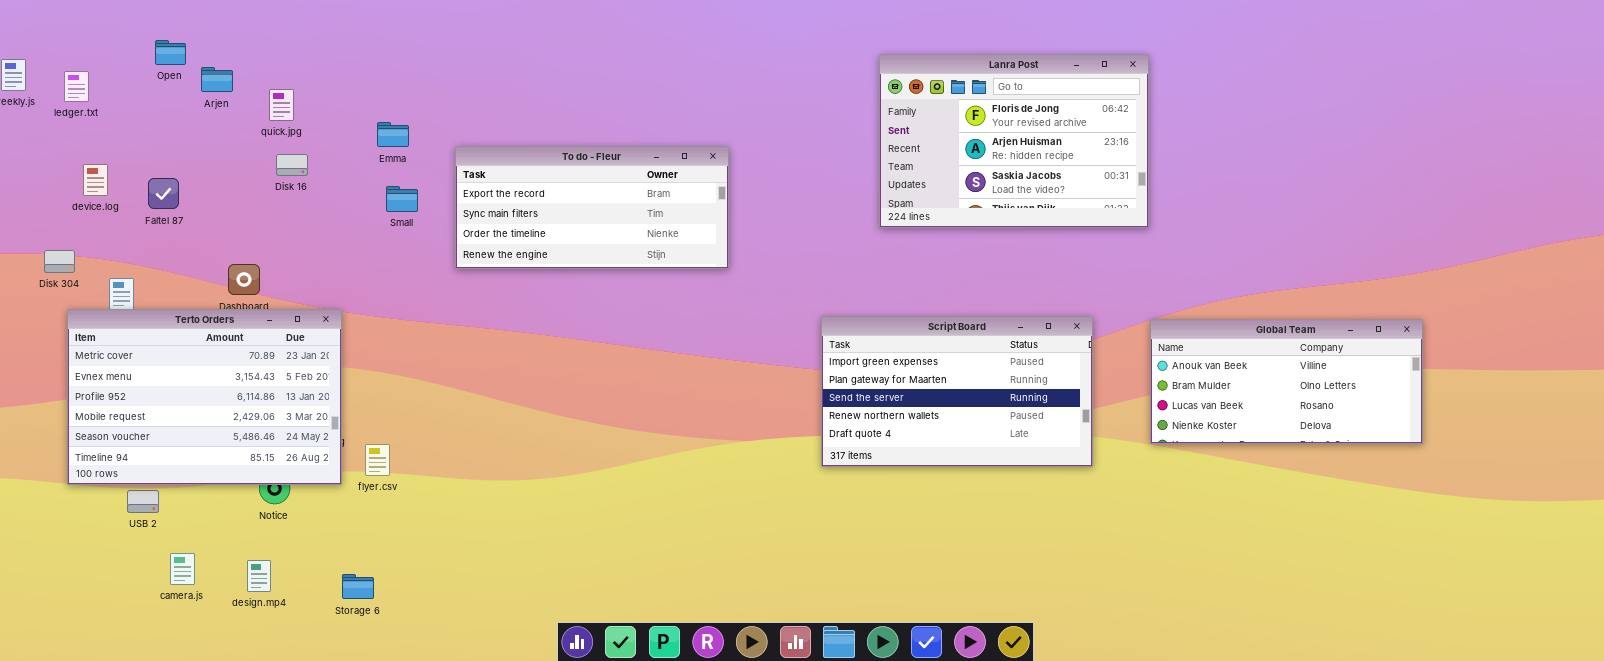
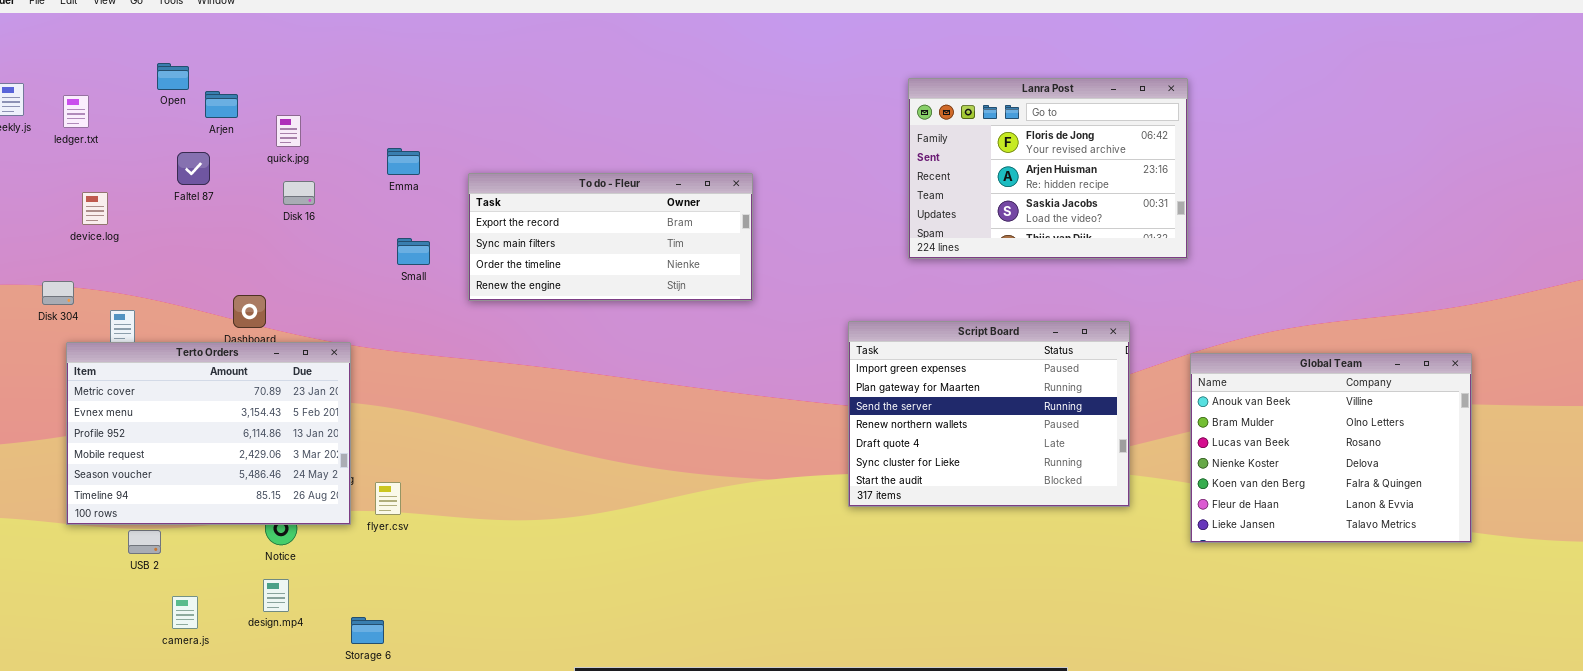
Faltel 87: [148,178,179,209] -> [177,152,210,185], moved
Small: [386,186,418,212] -> [397,238,430,265], moved
Script Board: [821,316,1093,467] -> [848,321,1130,507], resized
Global Team: [1150,319,1423,444] -> [1190,353,1472,543], resized
design.mp4: [247,560,271,592] -> [263,579,289,612], moved

